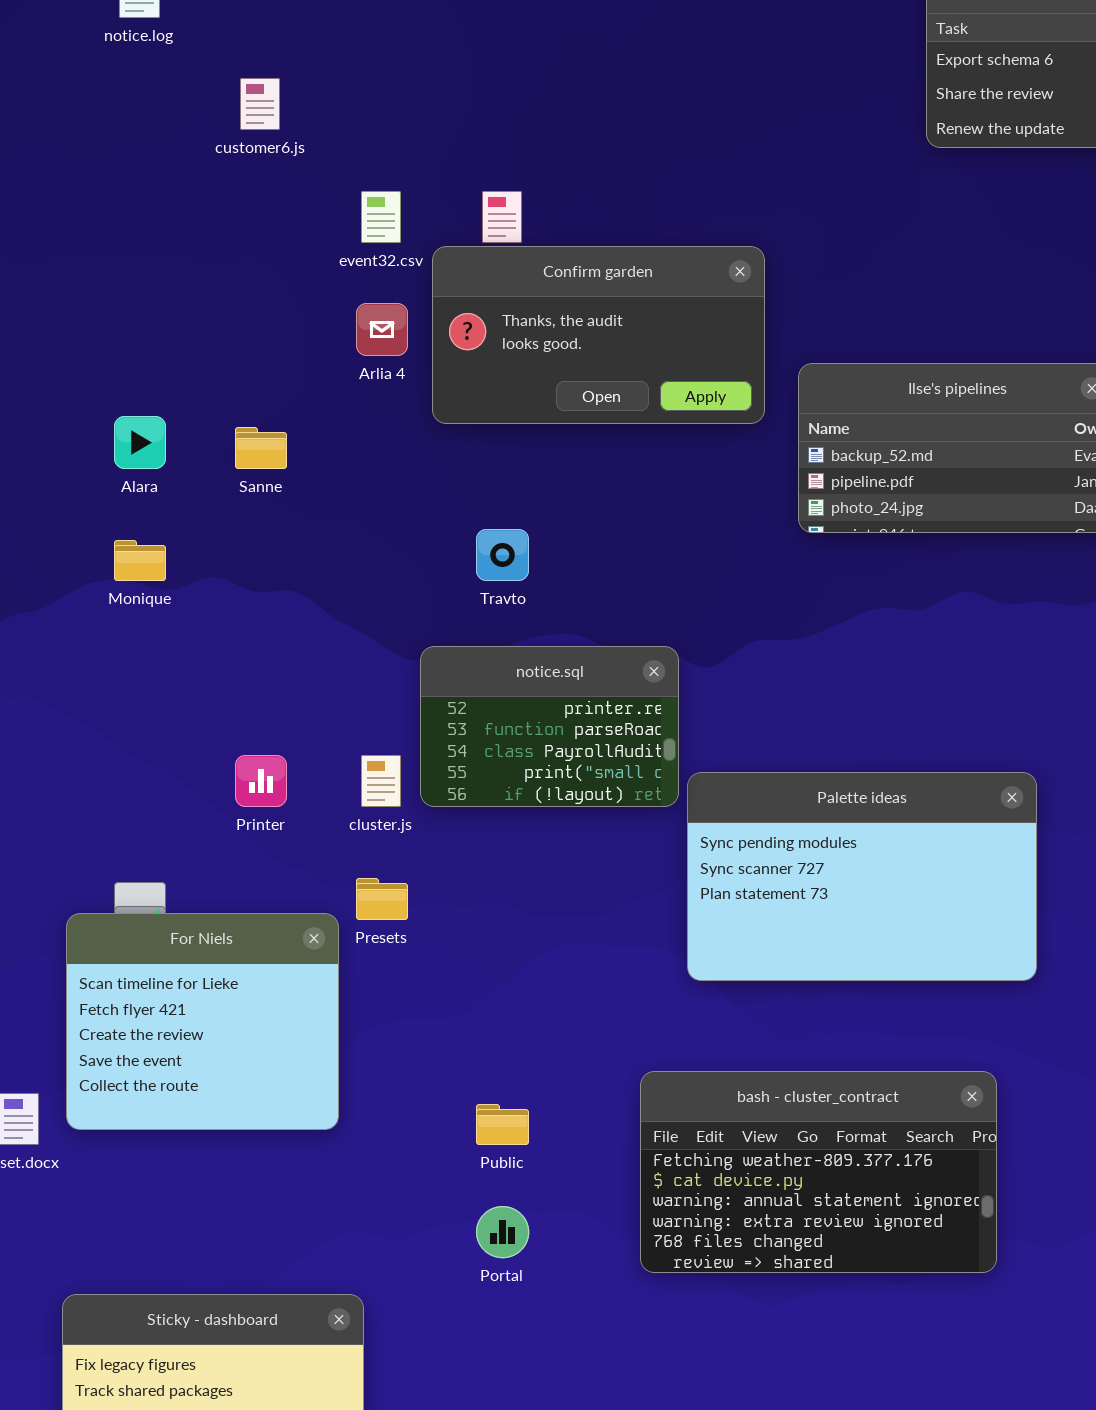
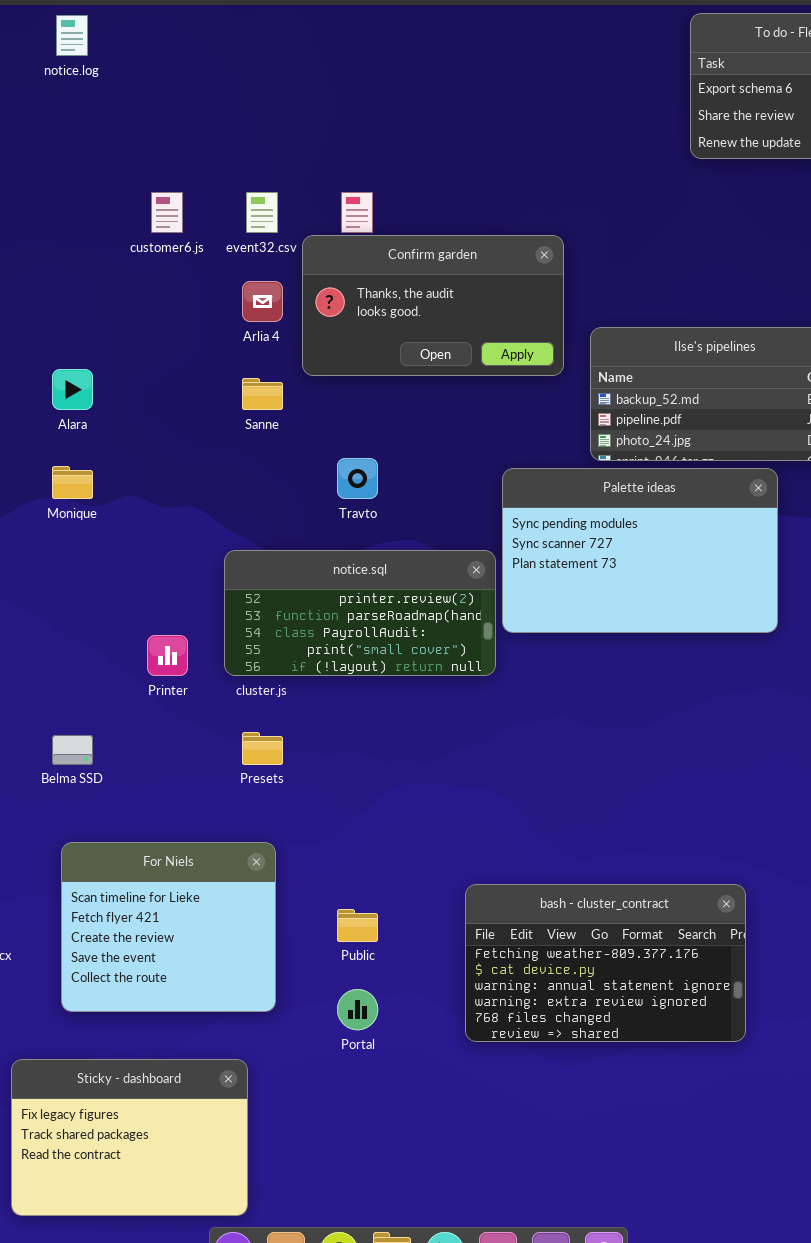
customer6.js: [240,78,280,130] -> [151,192,183,233], moved
Sanne: [235,427,287,469] -> [242,378,283,410], moved
notice.sql: [420,646,679,807] -> [224,550,496,676], resized
Palette ideas: [687,772,1037,981] -> [502,468,778,633], moved
For Niels: [66,913,339,1130] -> [61,842,276,1012], moved

